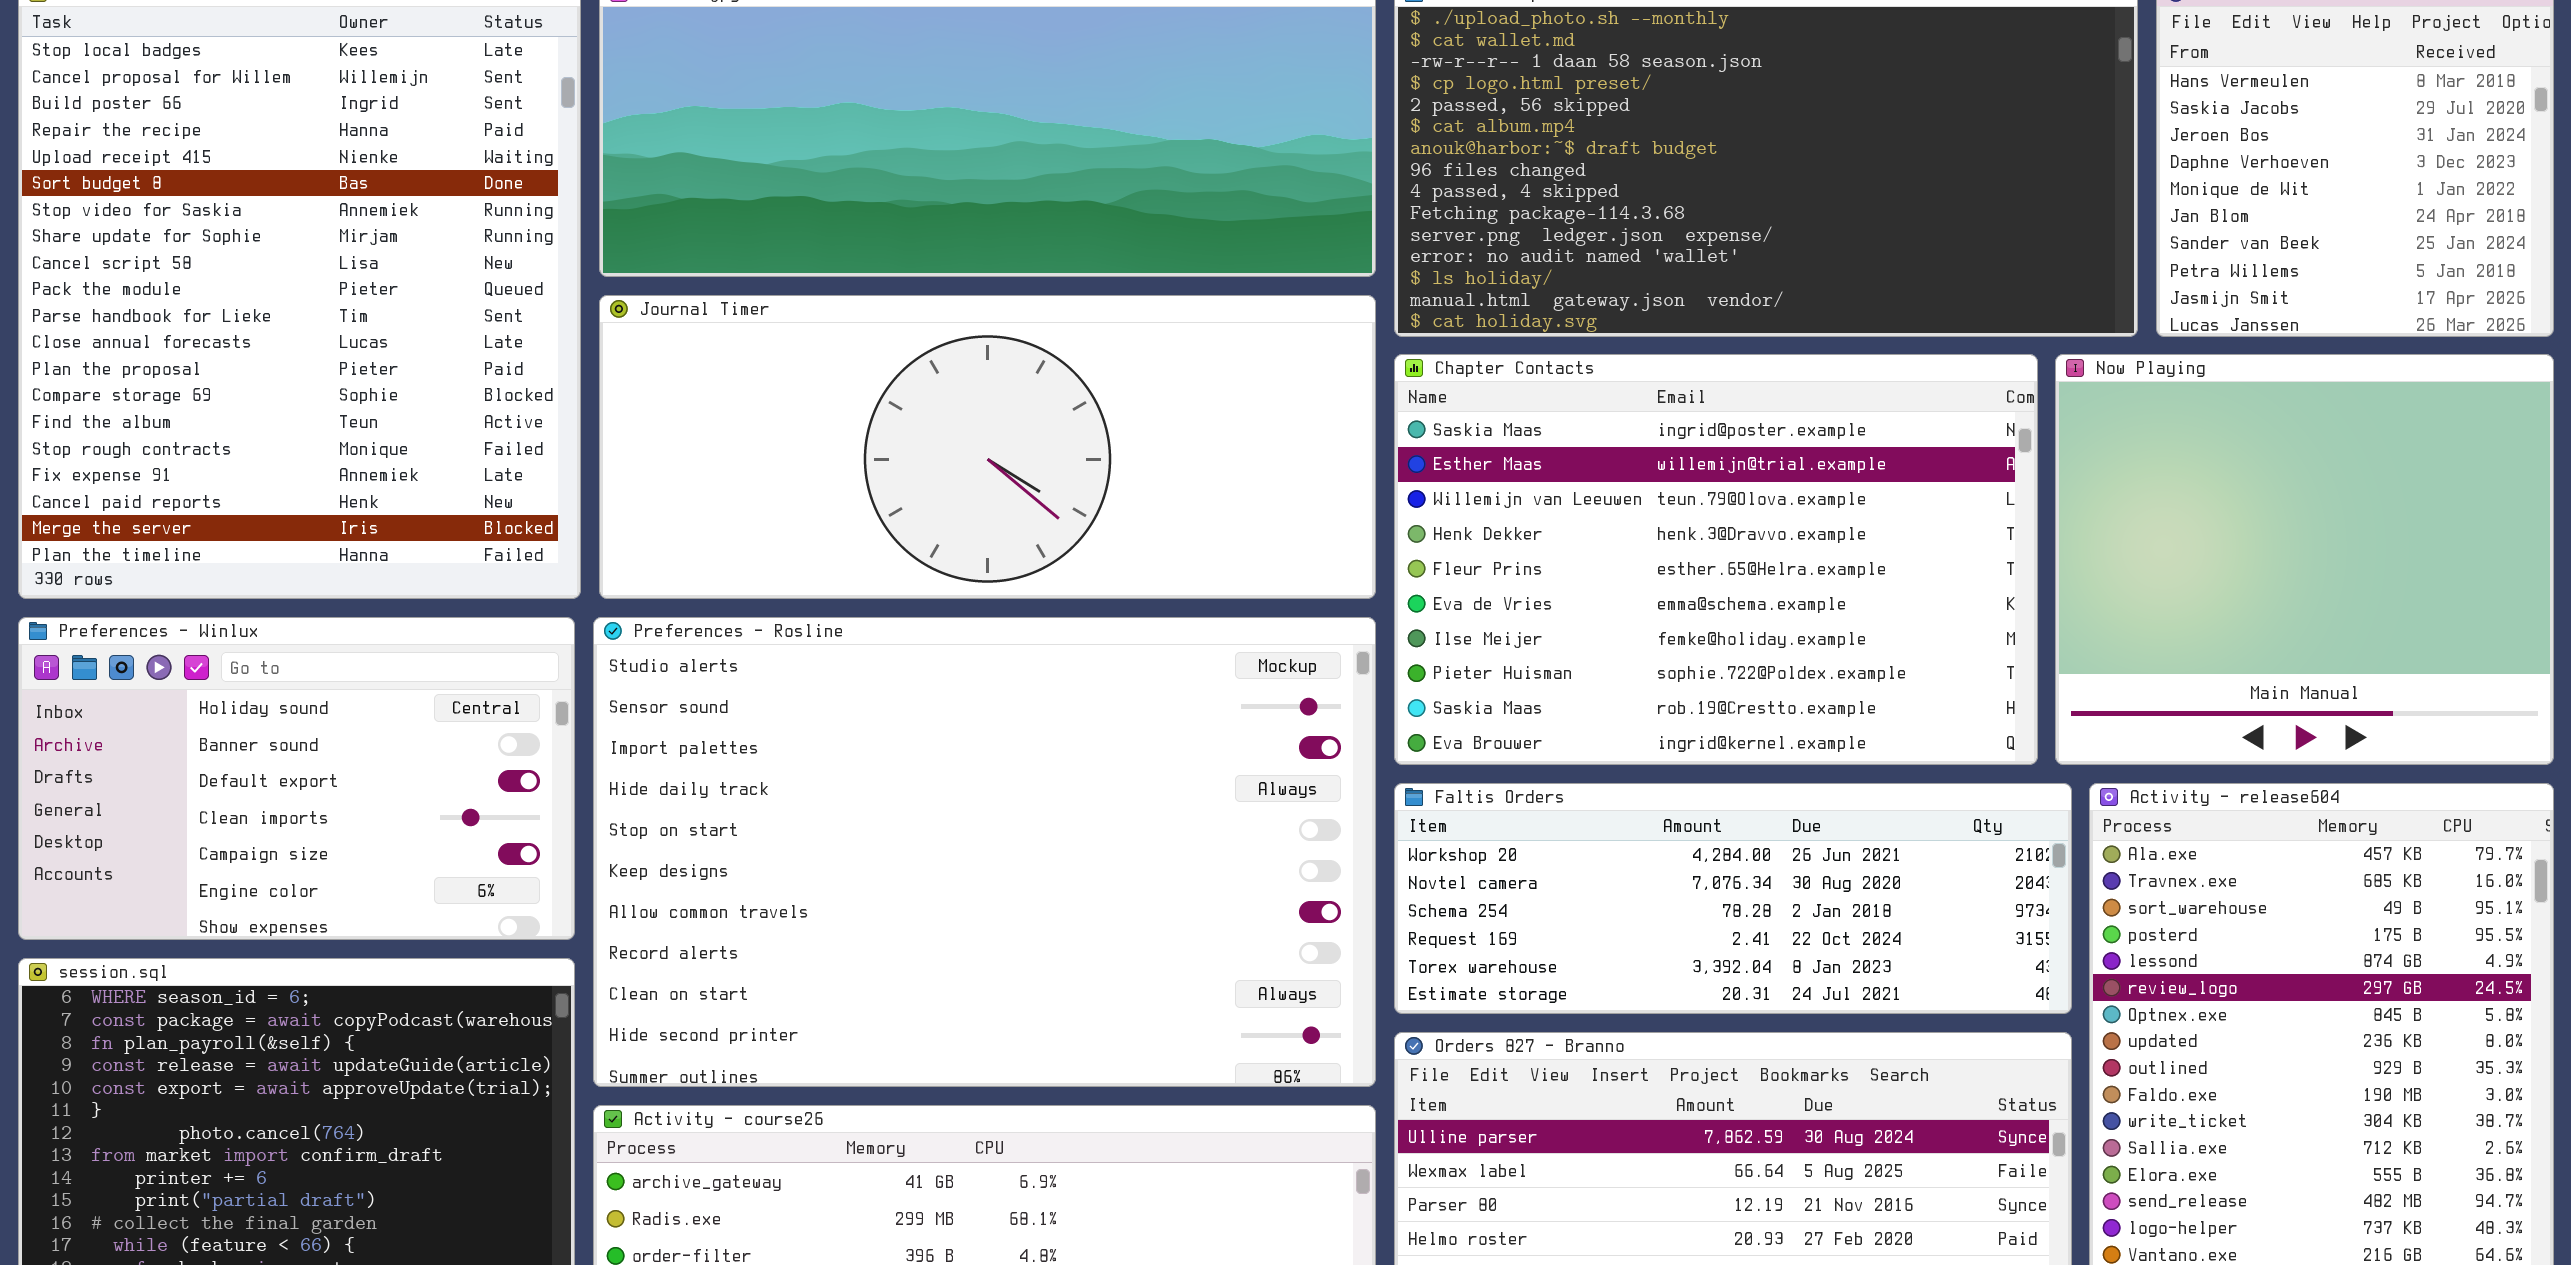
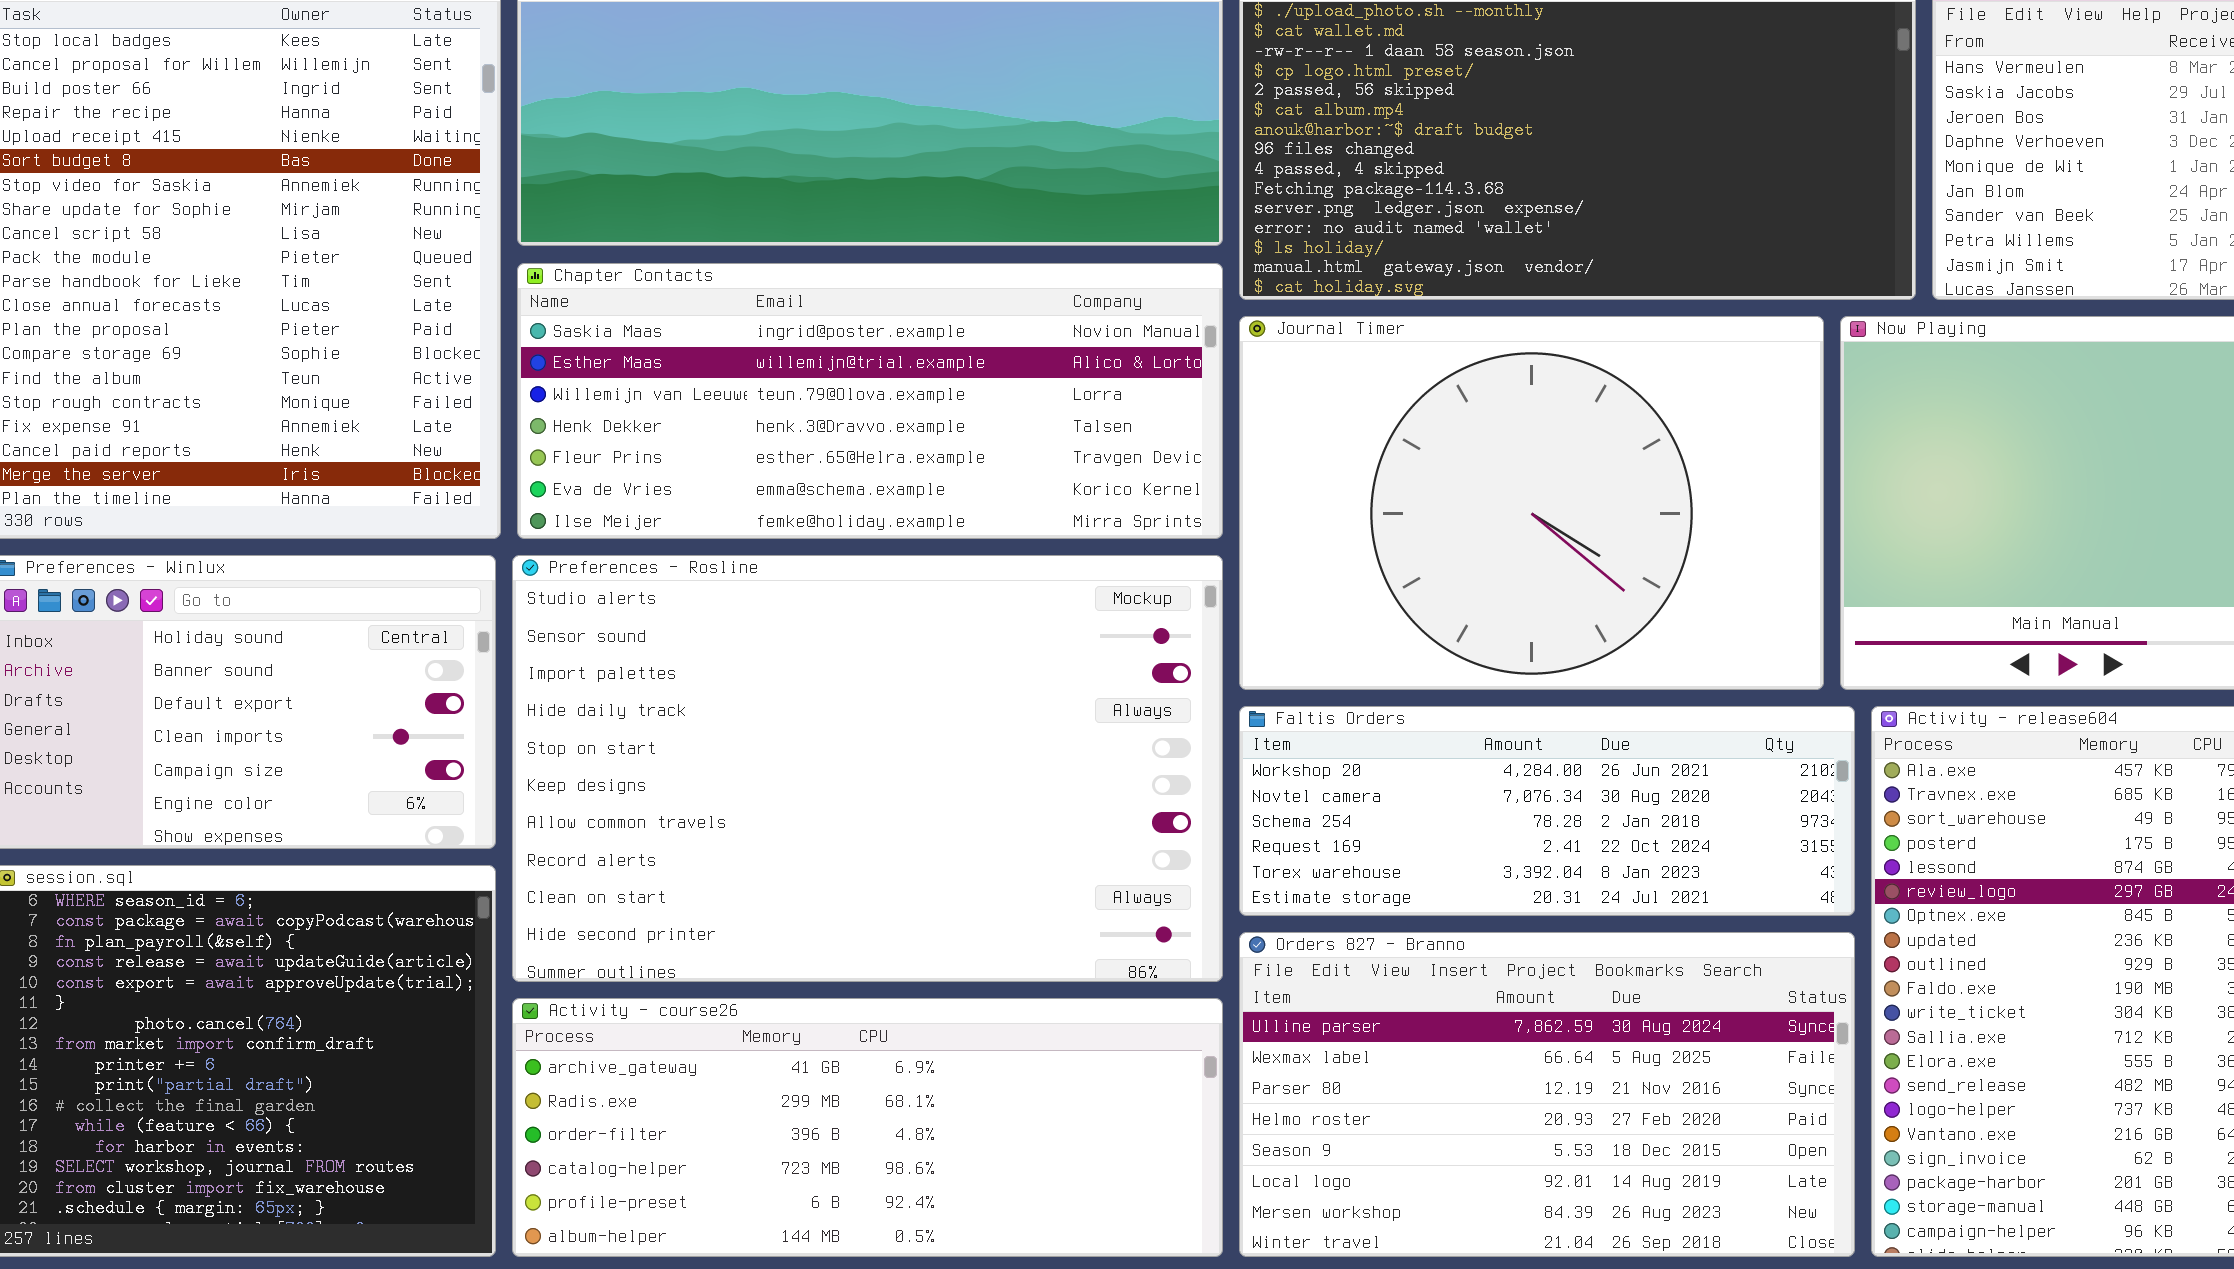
Journal Timer: [599,295,1376,599] -> [1239,316,1824,690], moved, resized
Chapter Contacts: [1394,354,2038,765] -> [517,263,1223,539], moved, resized

